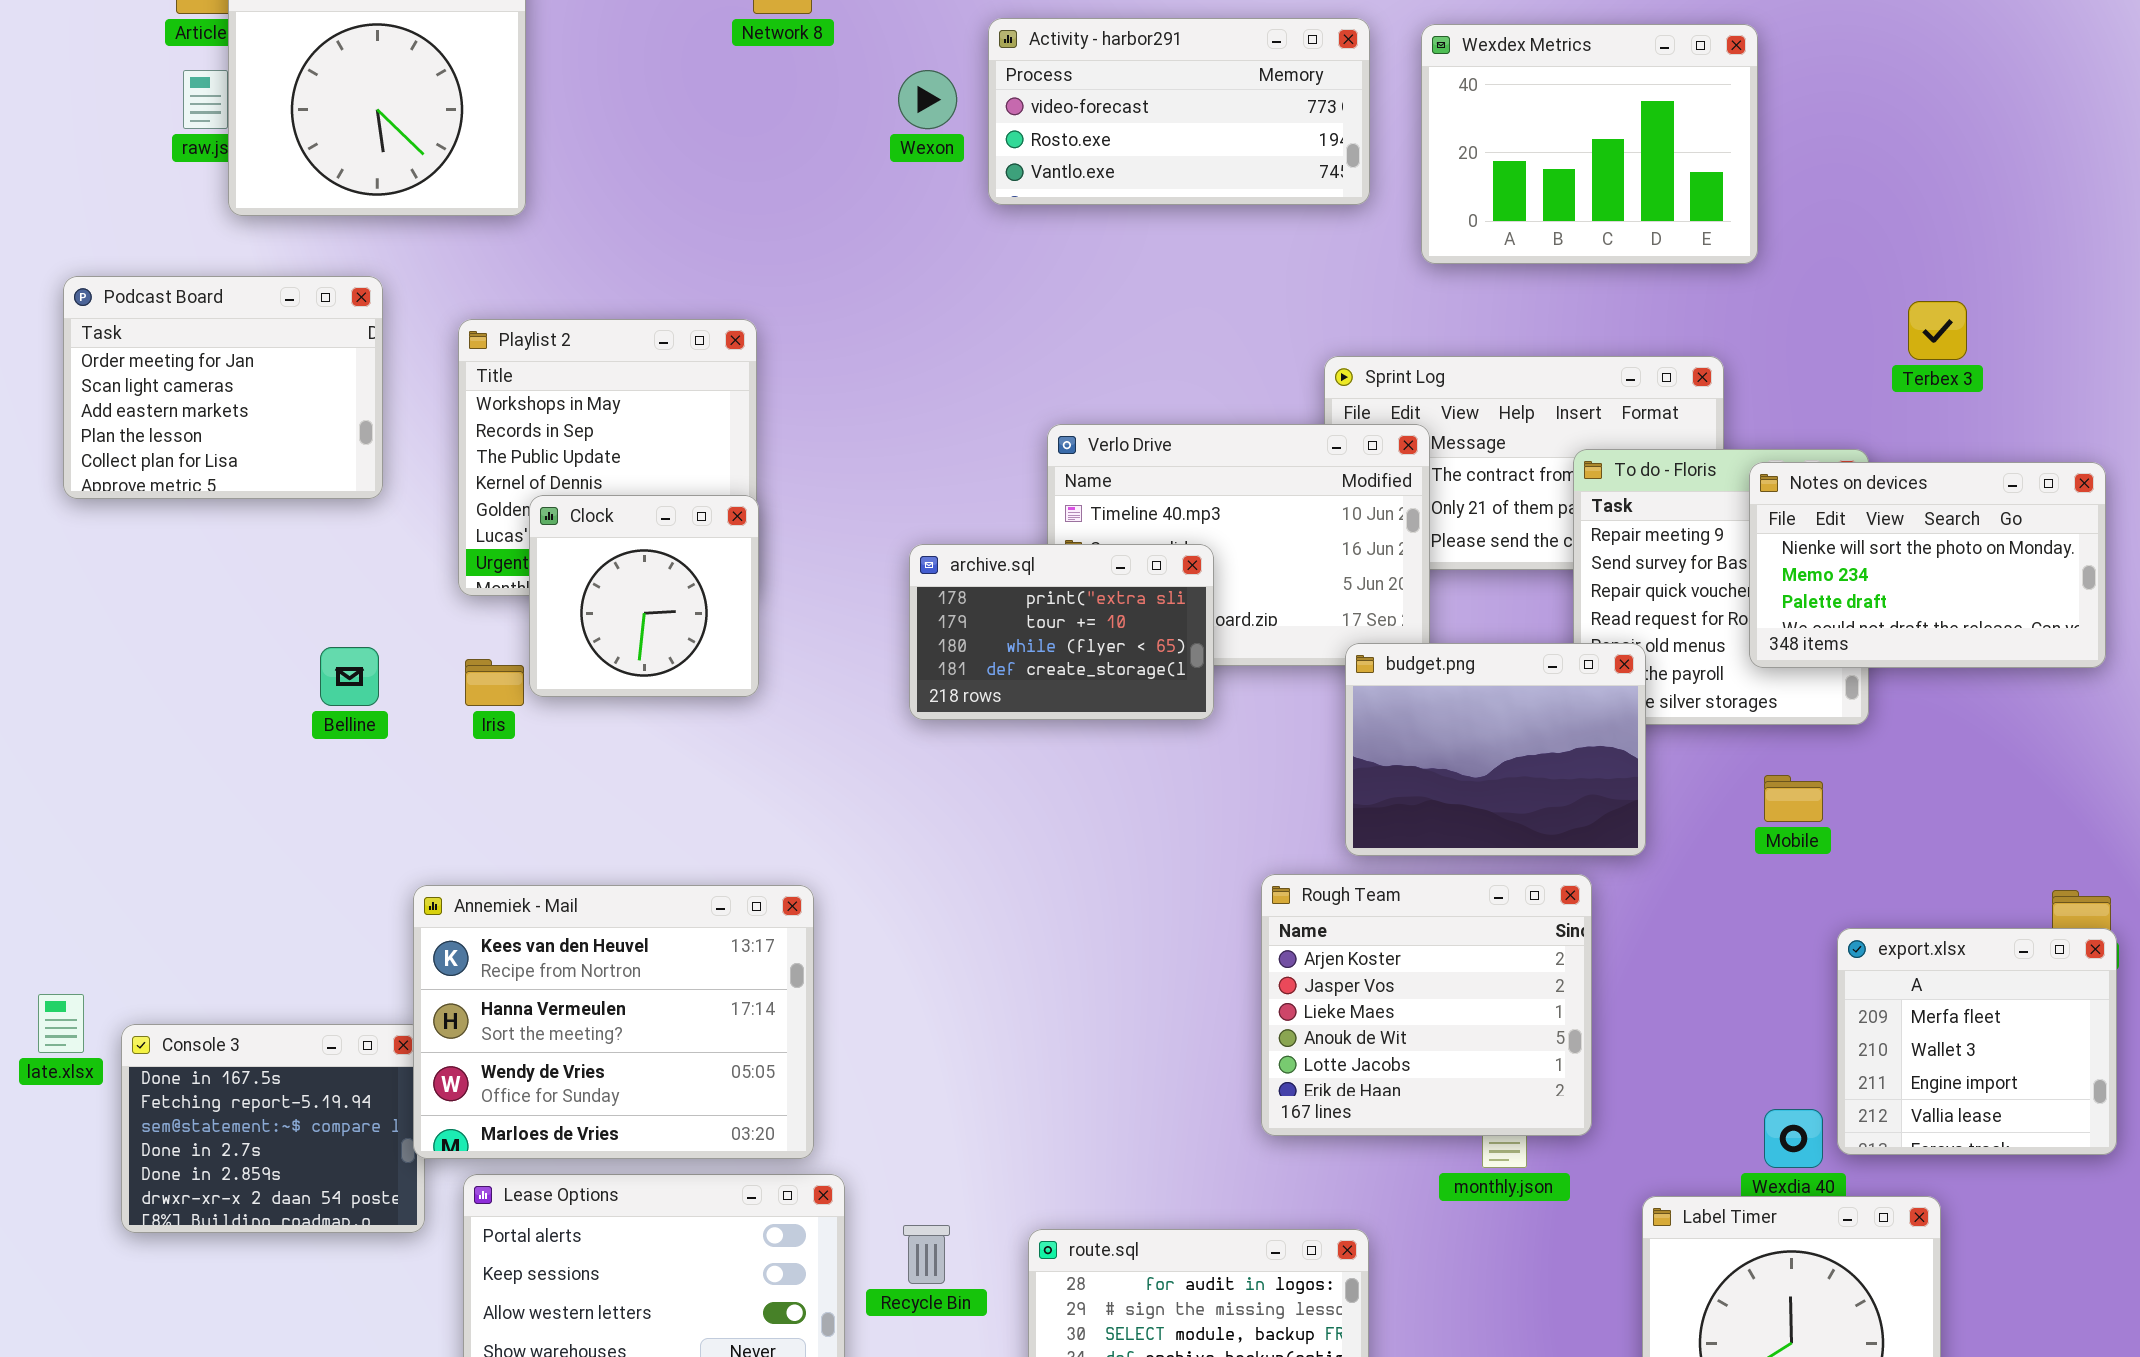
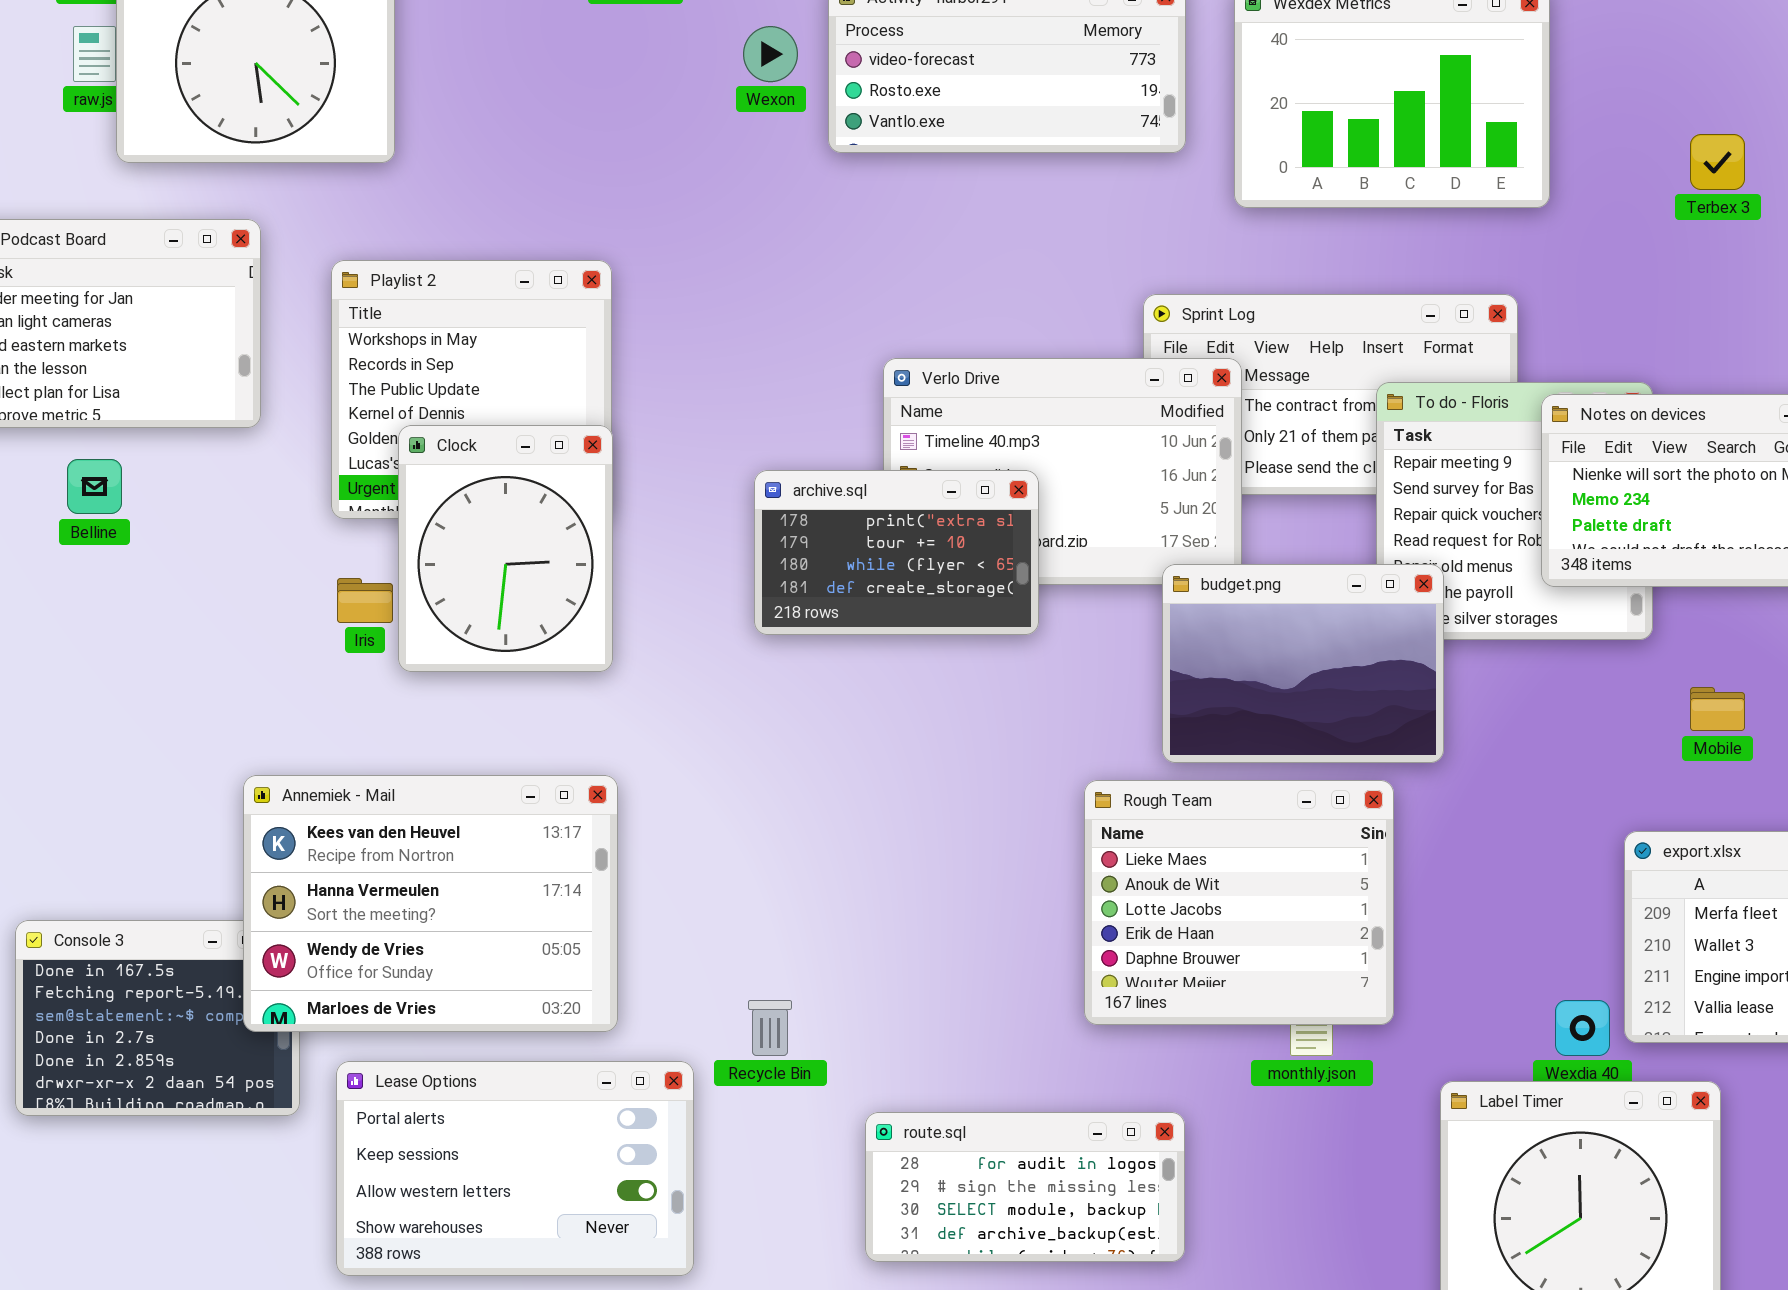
Terbex 3: [1908,301,1967,360] -> [1690,134,1745,190], moved
Clock: [529,495,759,697] -> [398,425,613,672], resized
Belline: [320,647,379,706] -> [67,459,122,514], moved
Mobile: [1764,775,1823,822] -> [1690,687,1745,731], moved
Rough Team: [1261,874,1592,1136] -> [1084,780,1394,1025], scrolled down 2 rows
Annemiek - Mail: [413,885,814,1159] -> [243,775,618,1032], moved
Recycle Bin: [903,1225,950,1284] -> [748,1000,792,1056], moved

